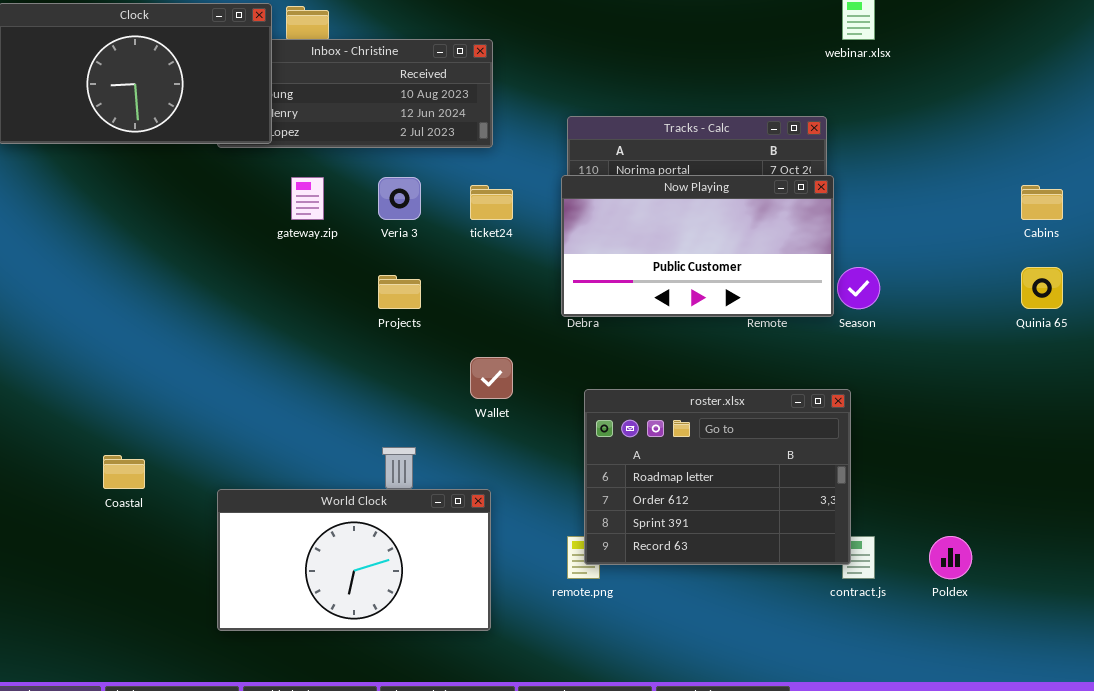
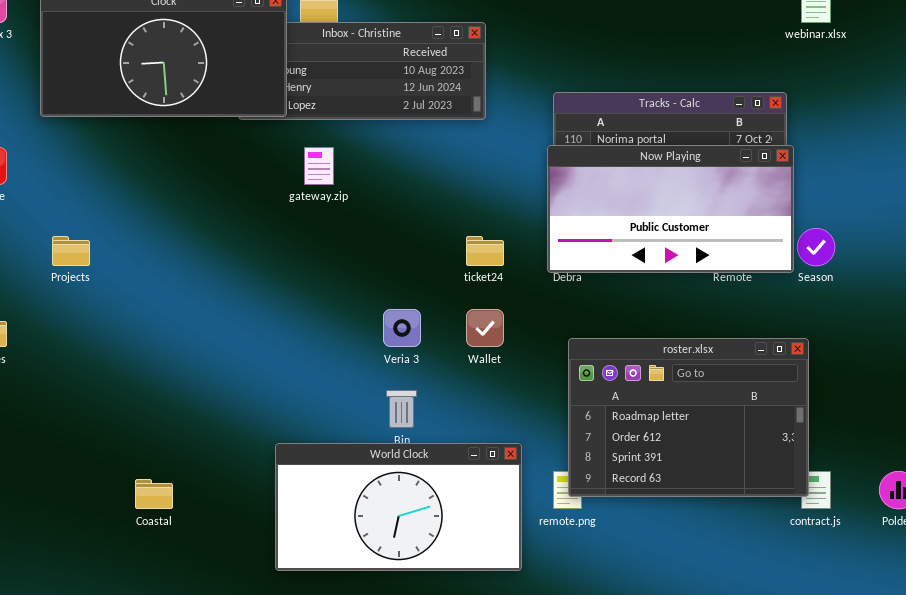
Veria 3: [378,177,421,220] -> [383,309,421,347], moved
ticket24: [470,185,513,220] -> [466,236,504,266], moved
Projects: [378,275,421,309] -> [52,236,90,266], moved
Coastal: [103,455,145,489] -> [135,479,173,509], moved
World Clock: [217,489,491,631] -> [275,443,522,571], moved

